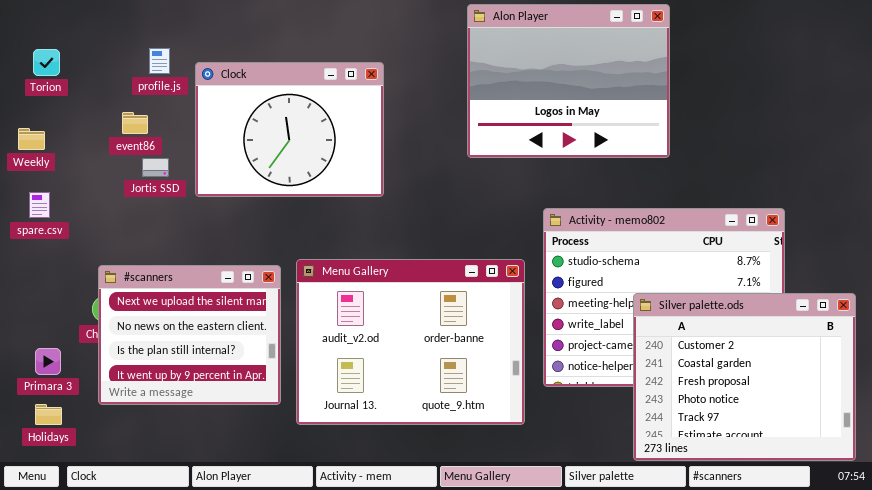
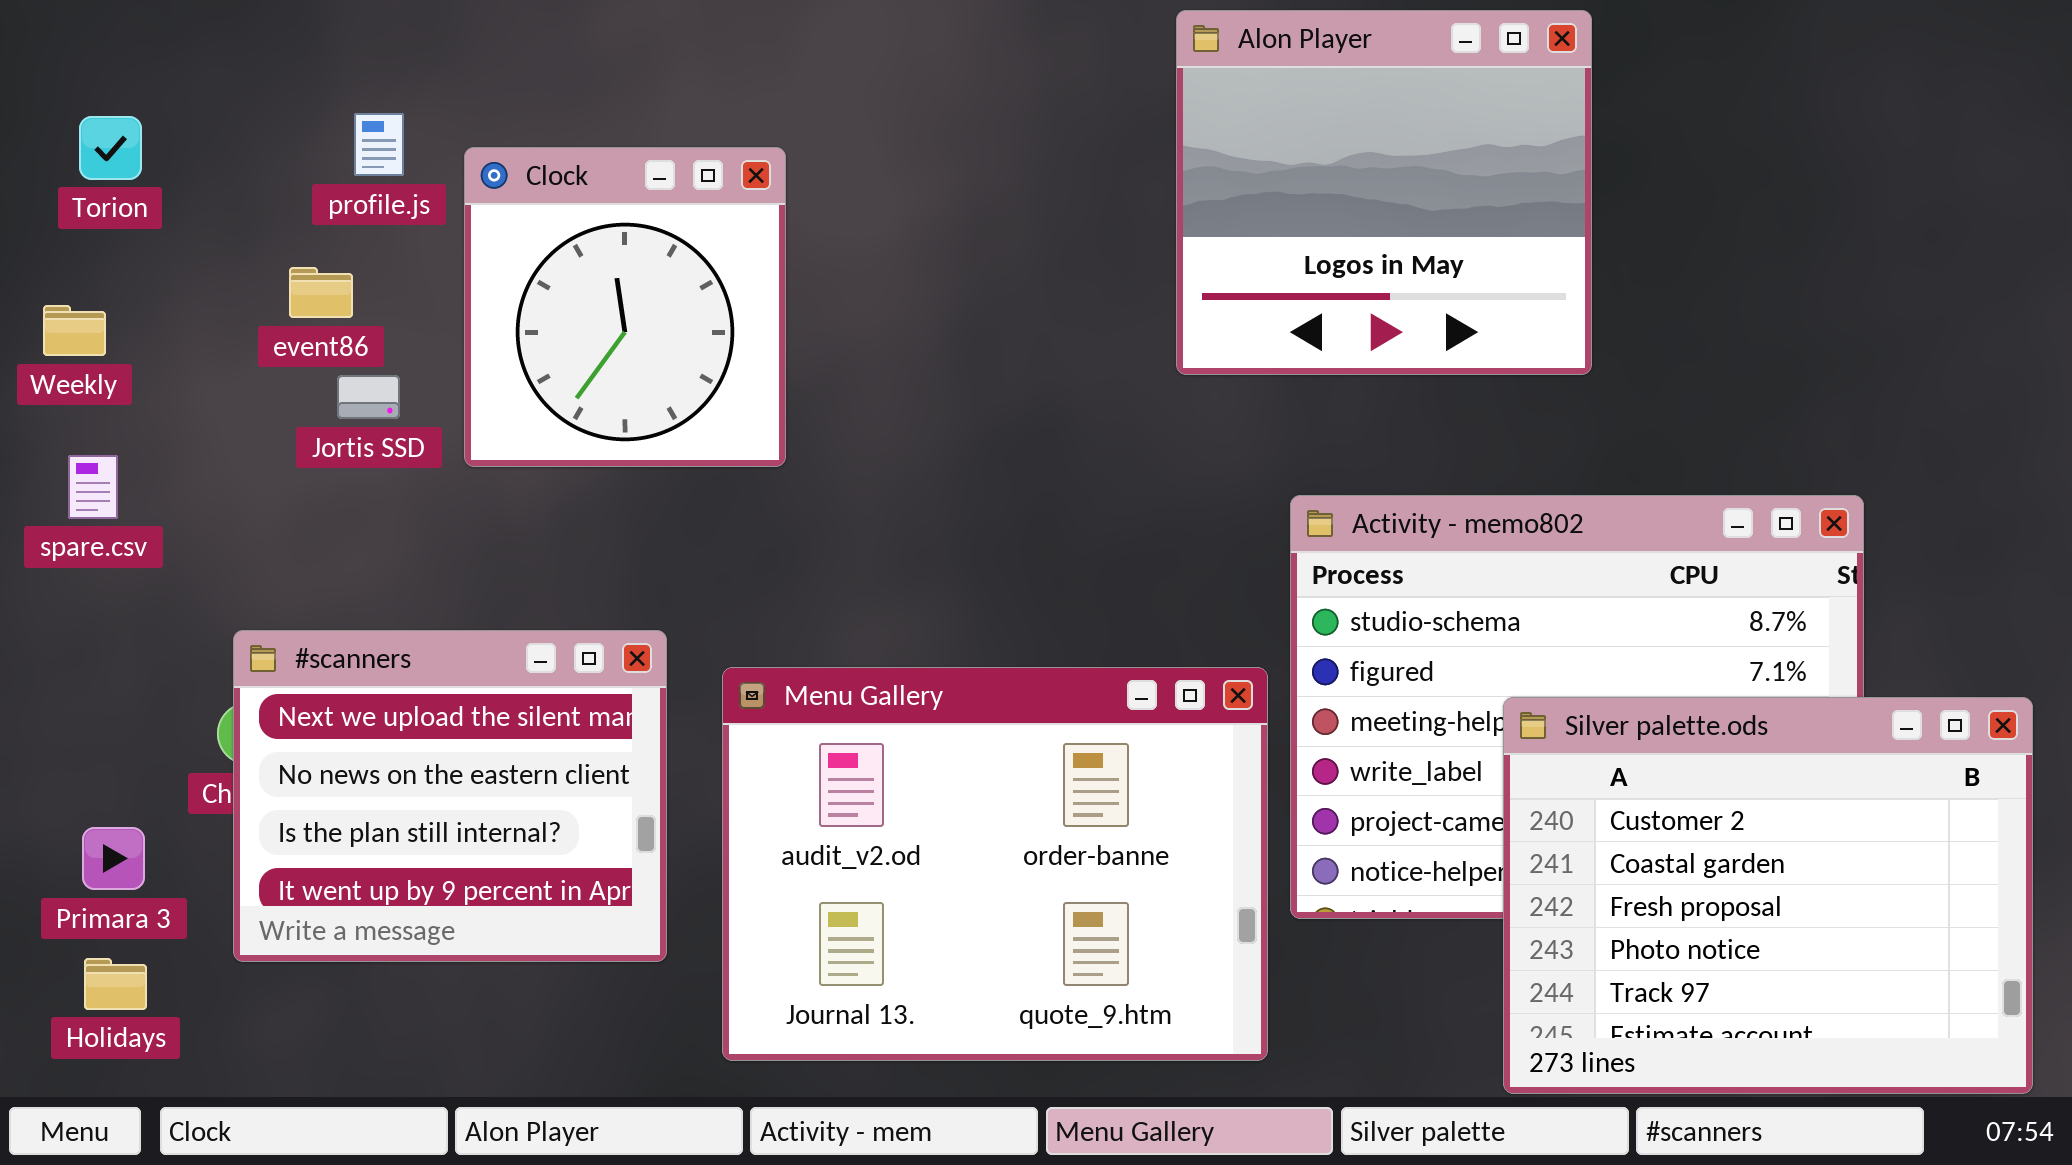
Alon Player: [467,4,670,158] -> [1176,10,1592,375], resized
Clock: [195,62,384,197] -> [464,147,786,467], resized
Menu Gallery: [296,259,525,425] -> [722,667,1268,1061], moved

